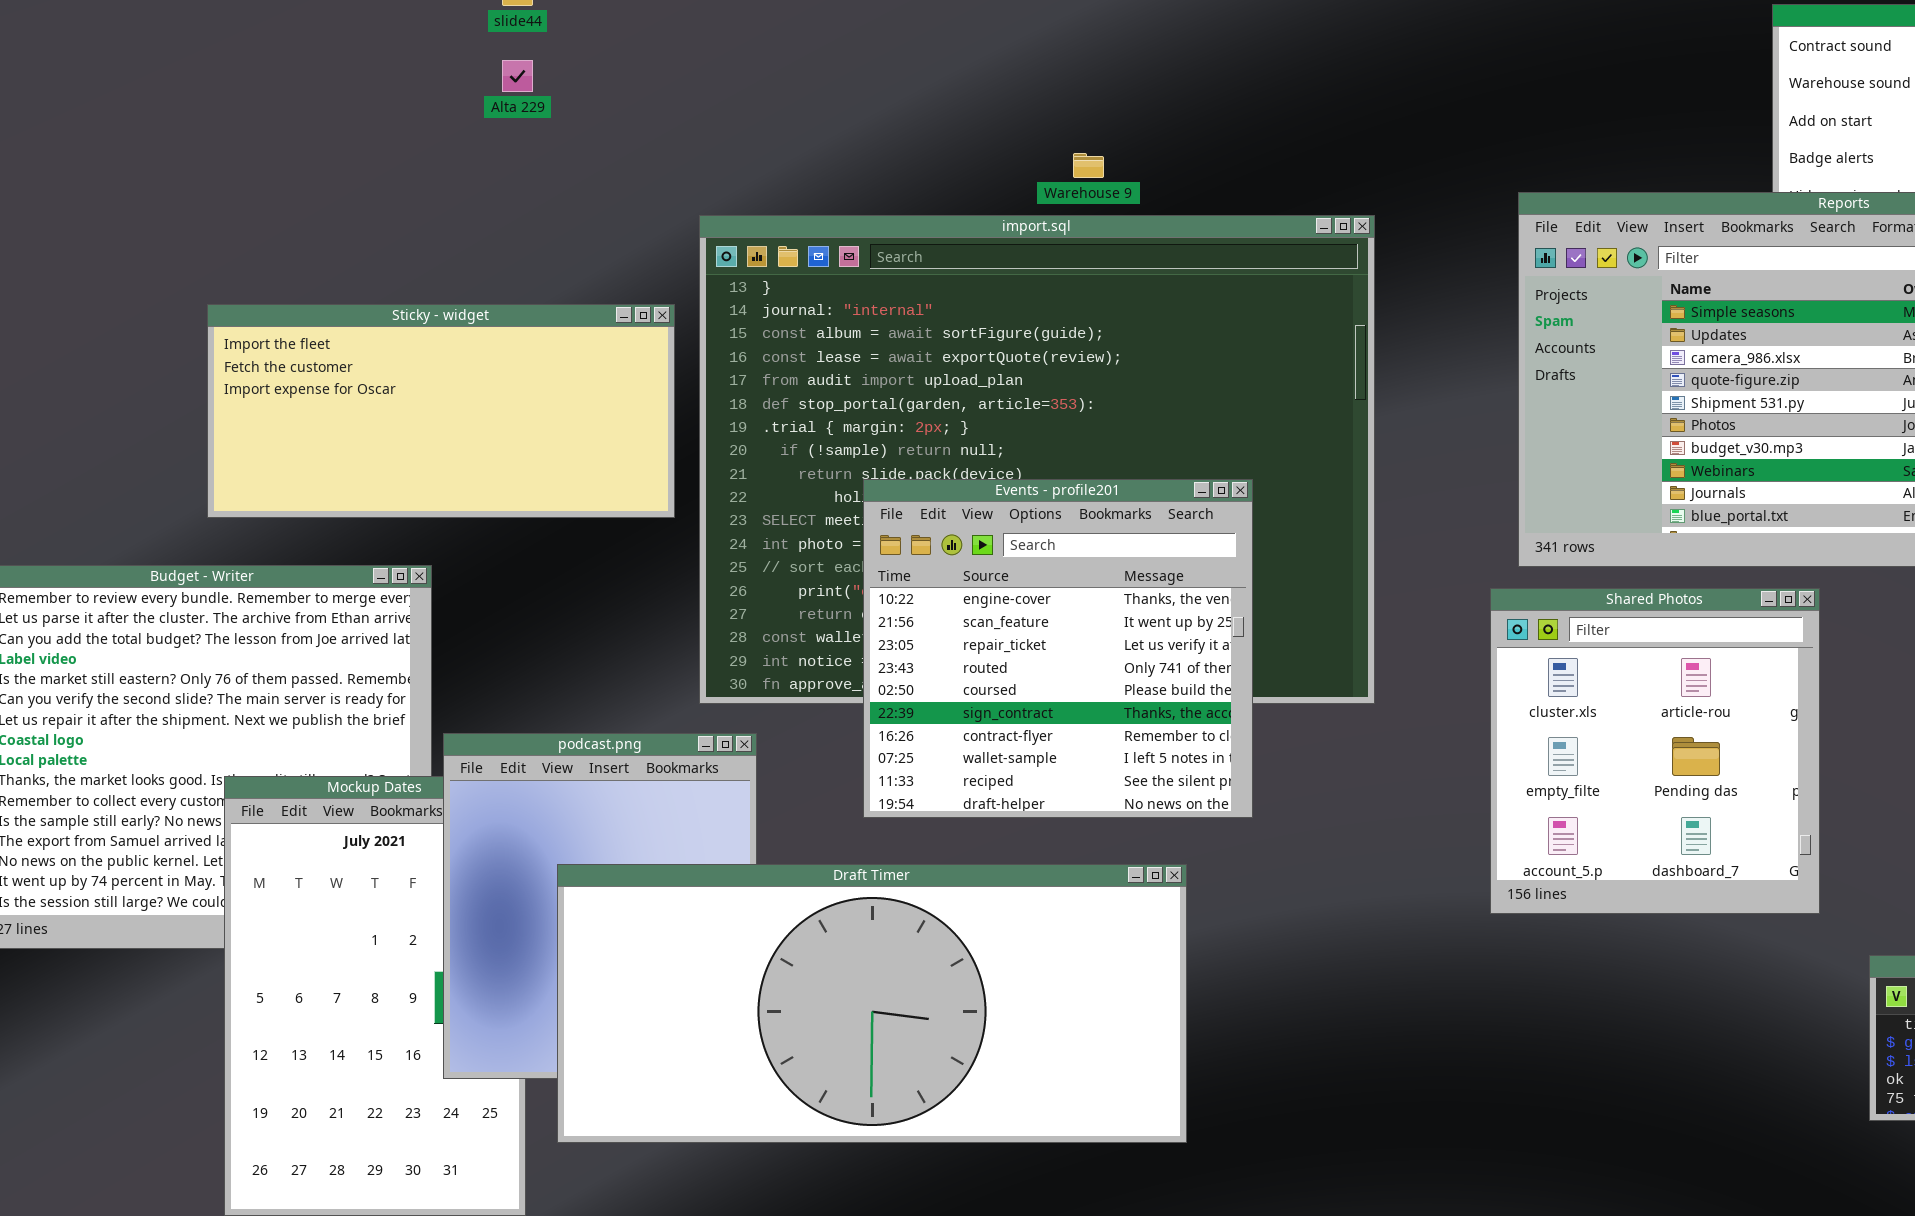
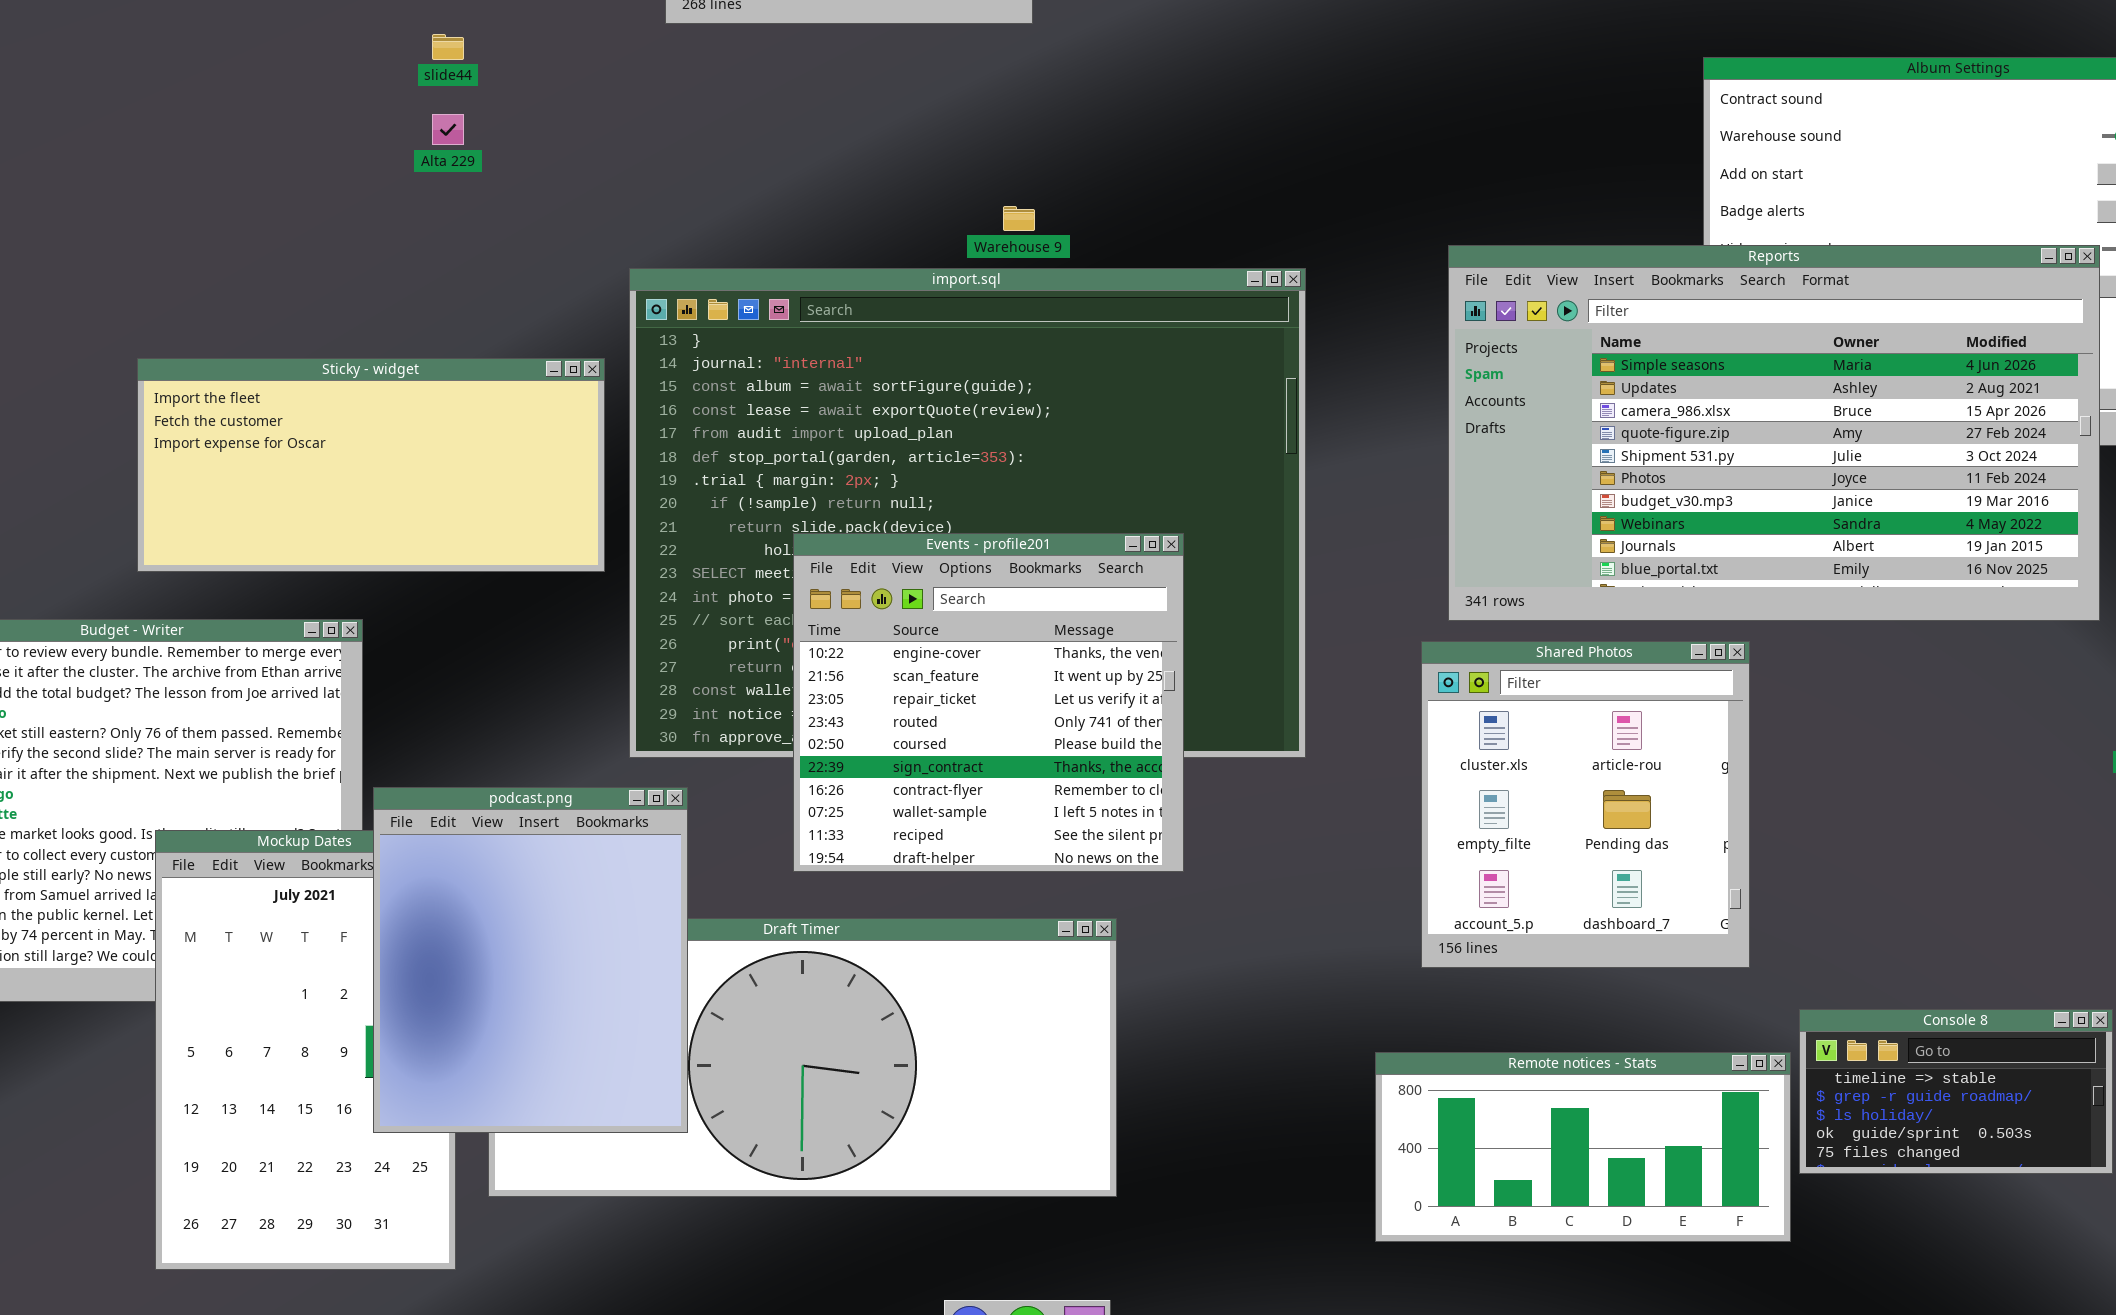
podcast.png: [443,733,757,1079] -> [373,787,688,1133], raised
Remote notices - Stats: none -> [1375,1052,1791,1242], opened

